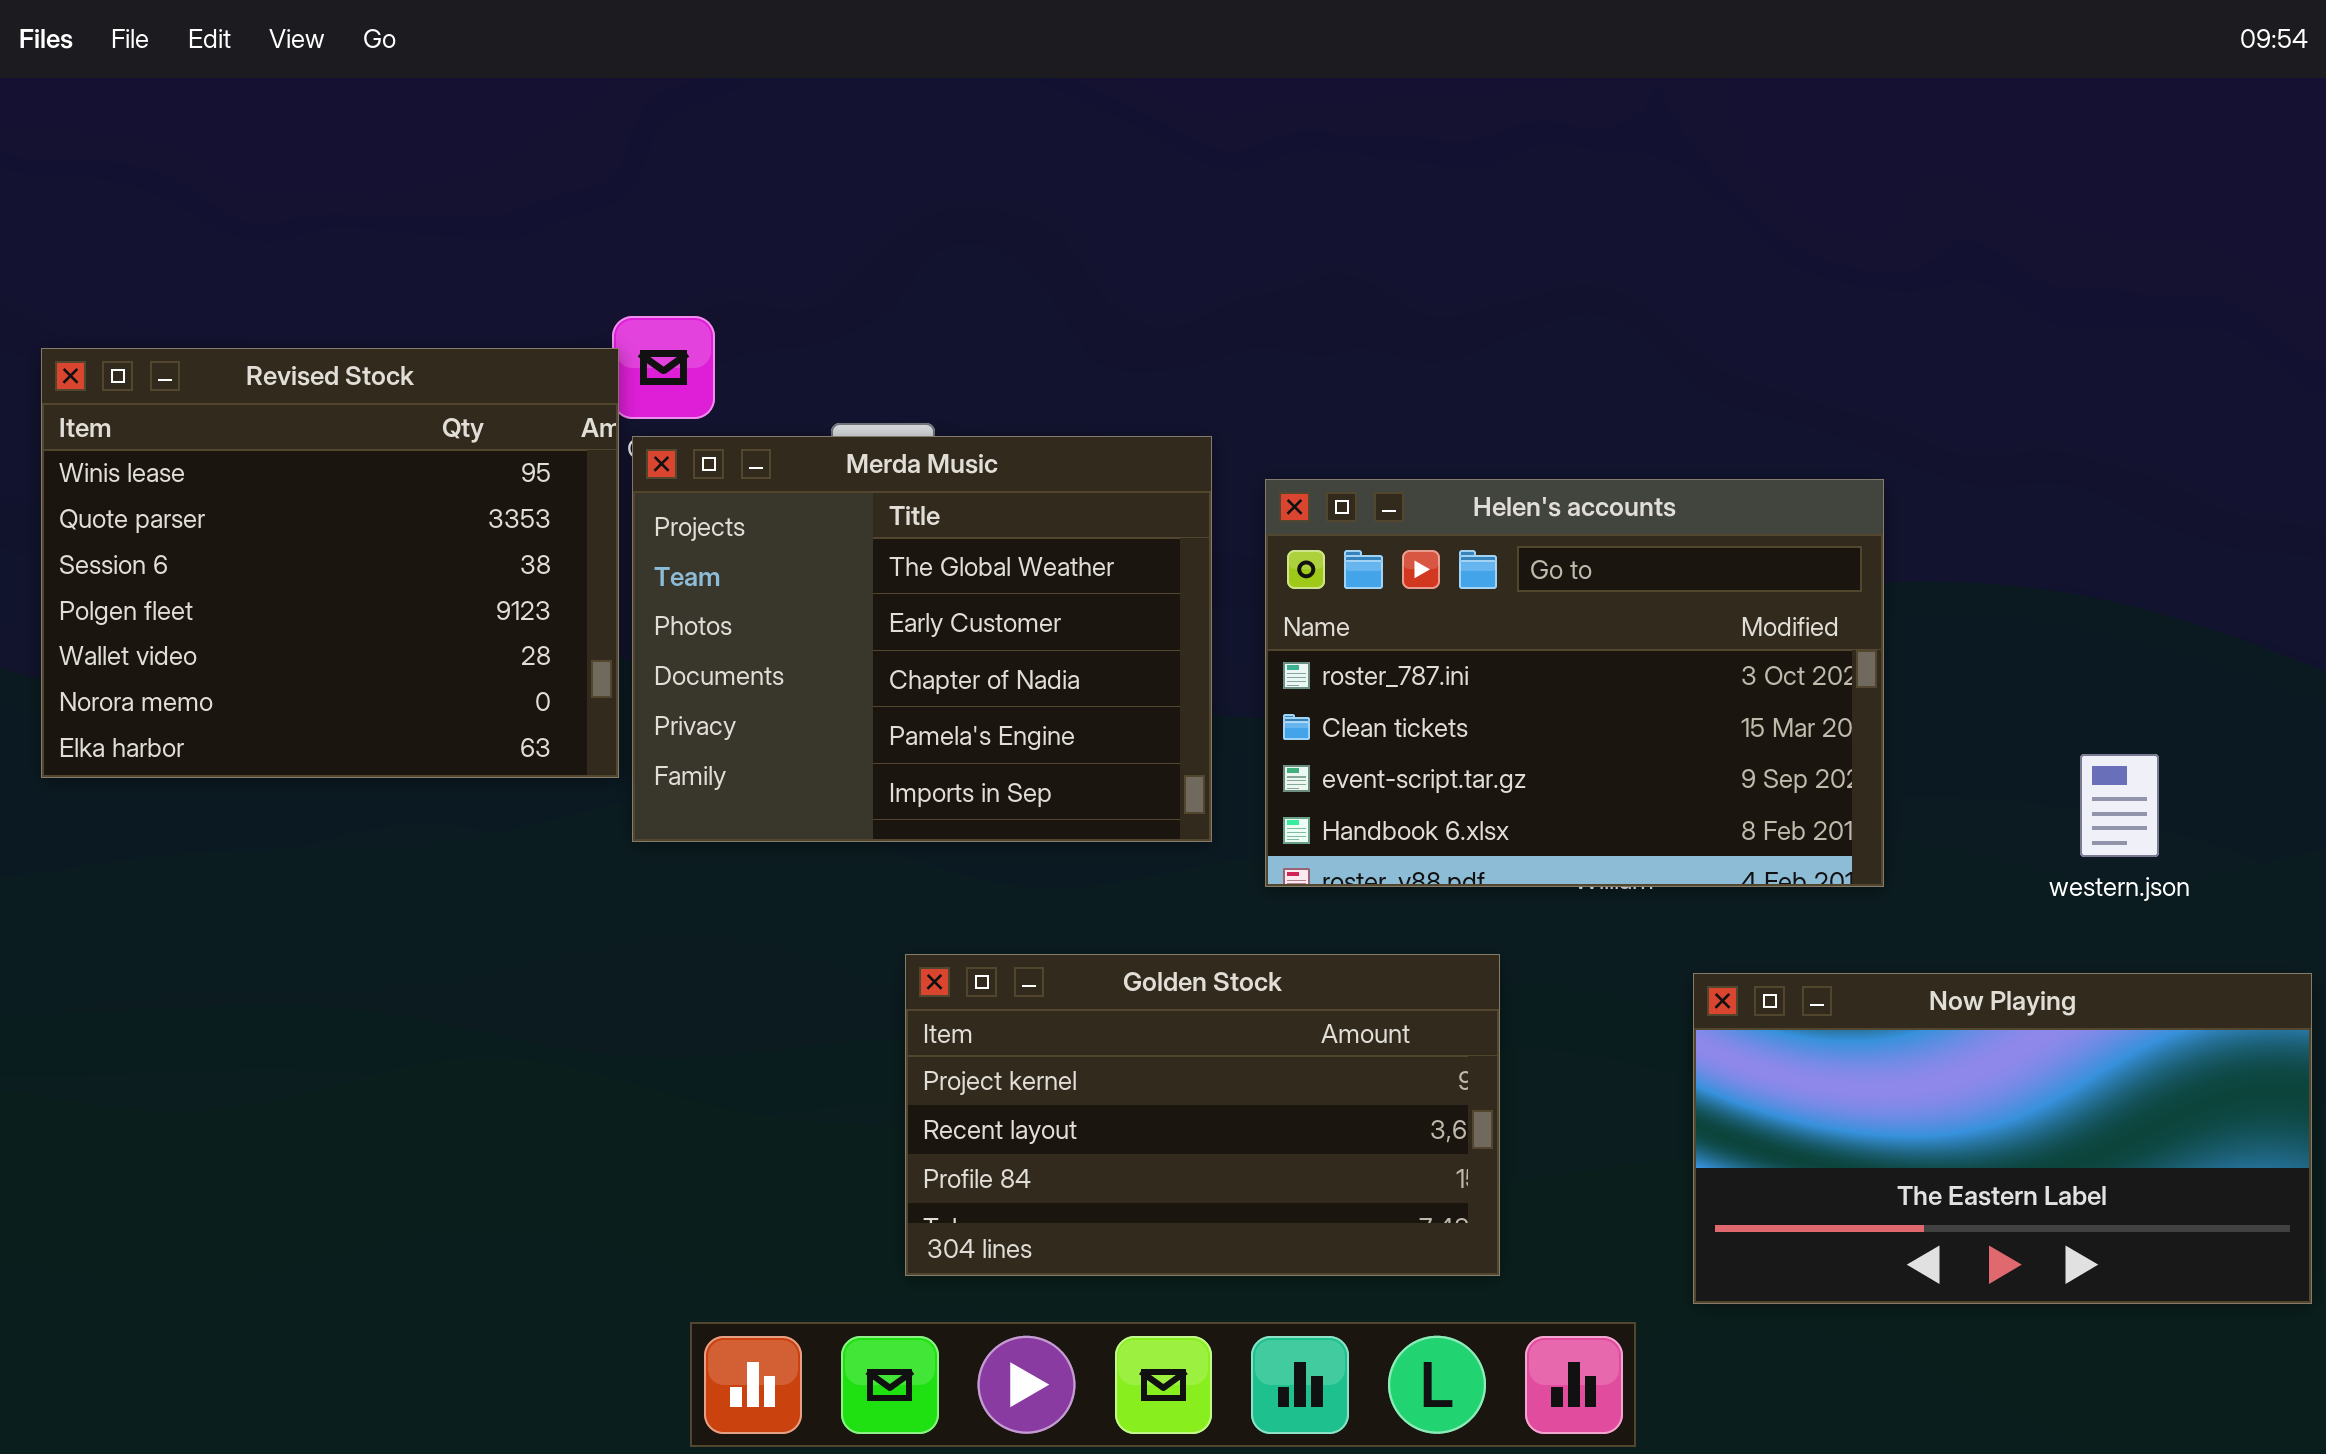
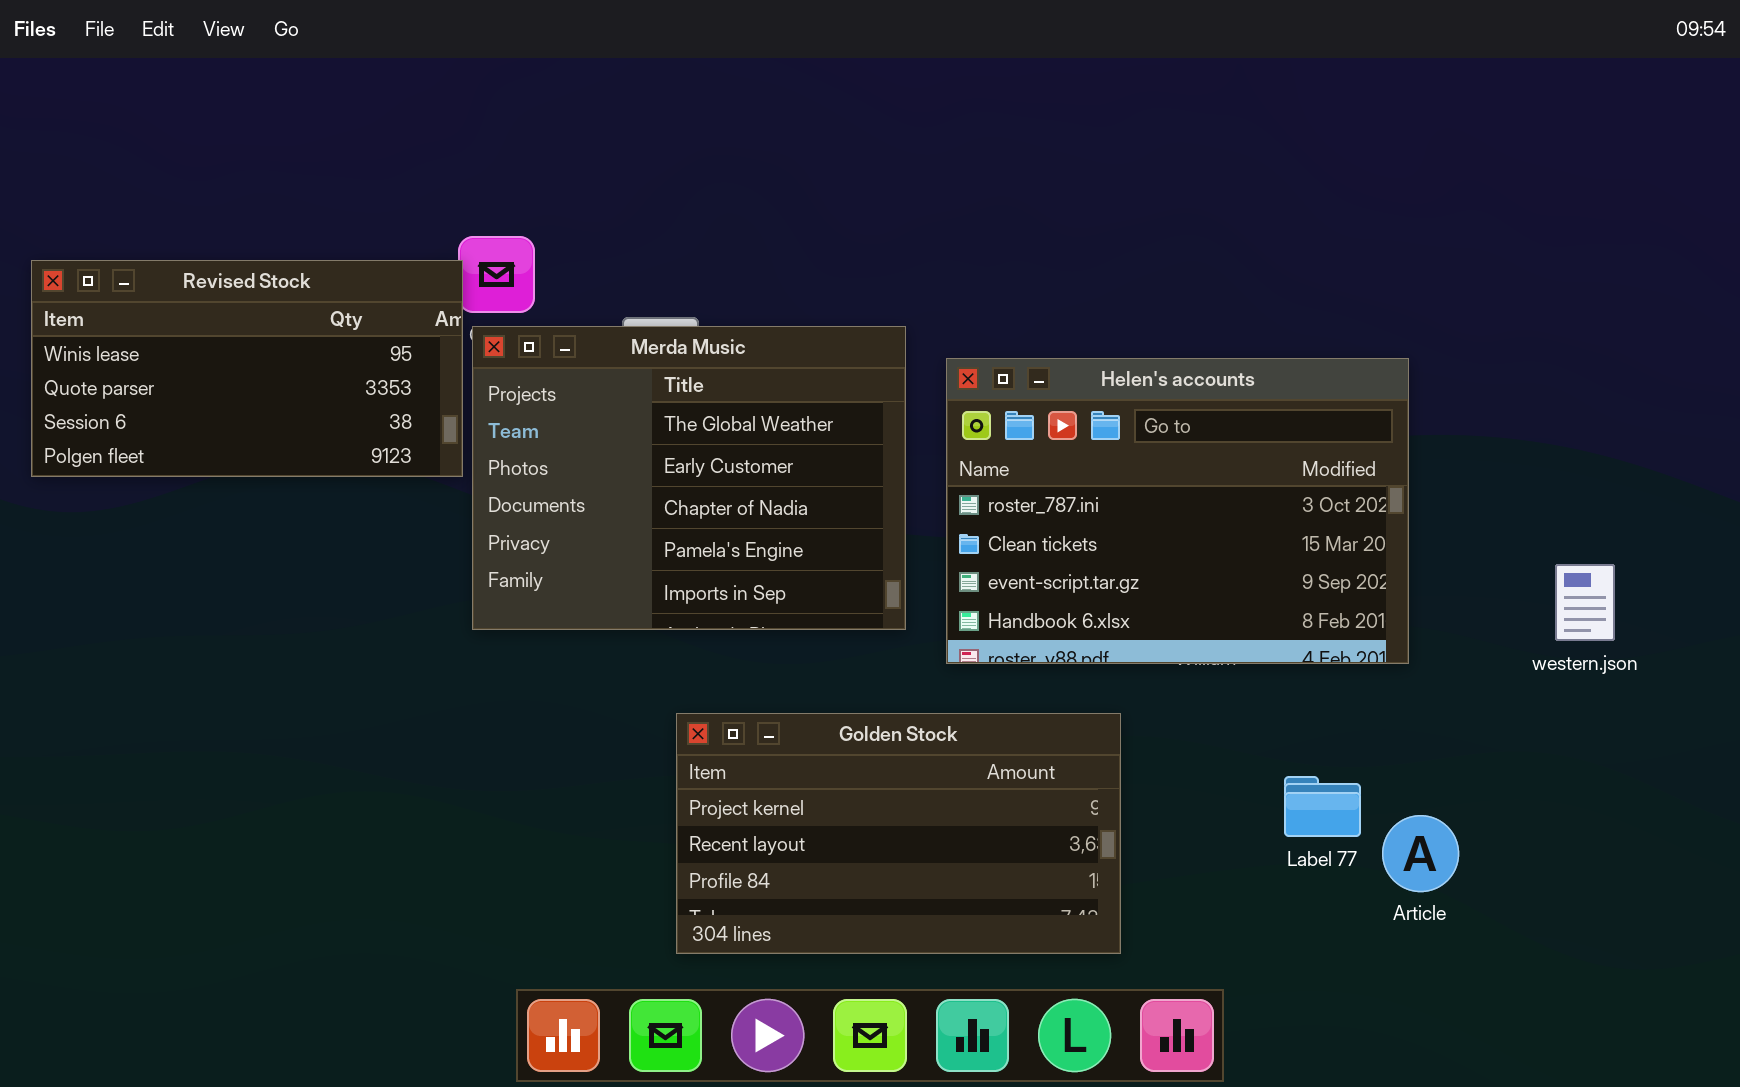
Revised Stock: [41,348,619,778] -> [31,260,463,477], resized
Now Playing: [1693,973,2312,1304] -> none, closed

